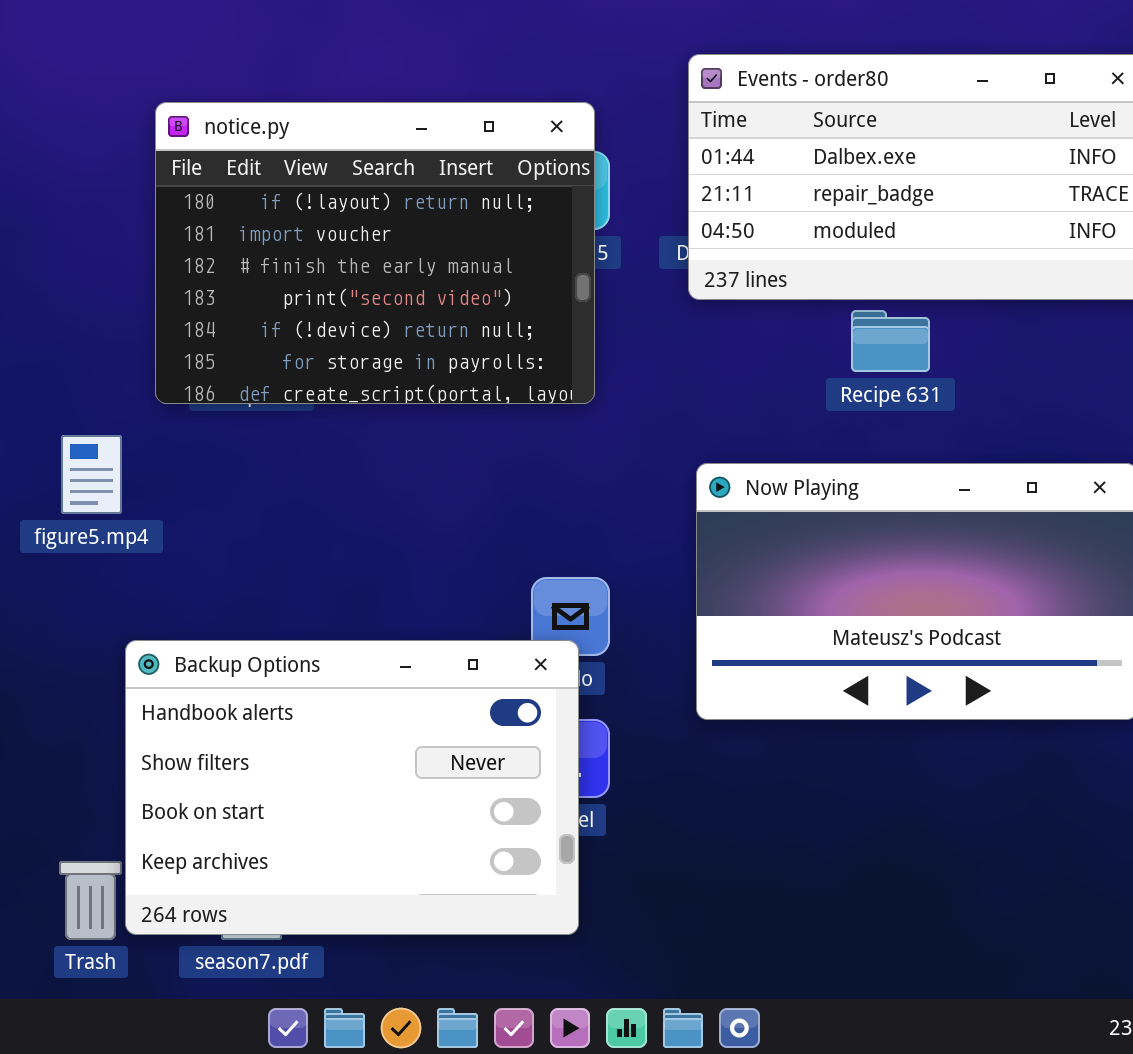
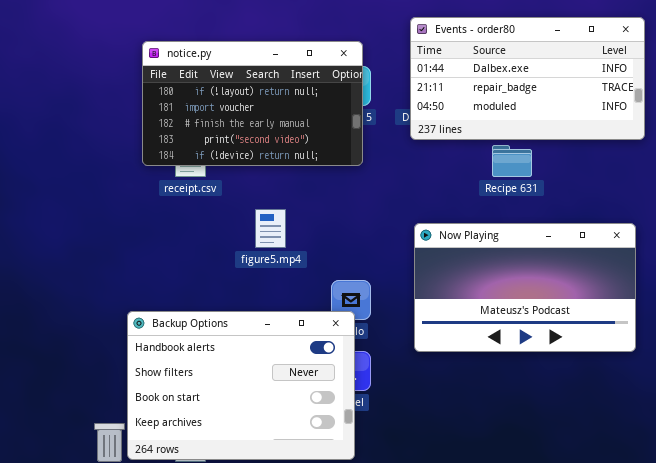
notice.py: [155,102,595,404] -> [142,41,363,166], resized
figure5.mp4: [61,435,122,514] -> [255,209,286,248], moved

